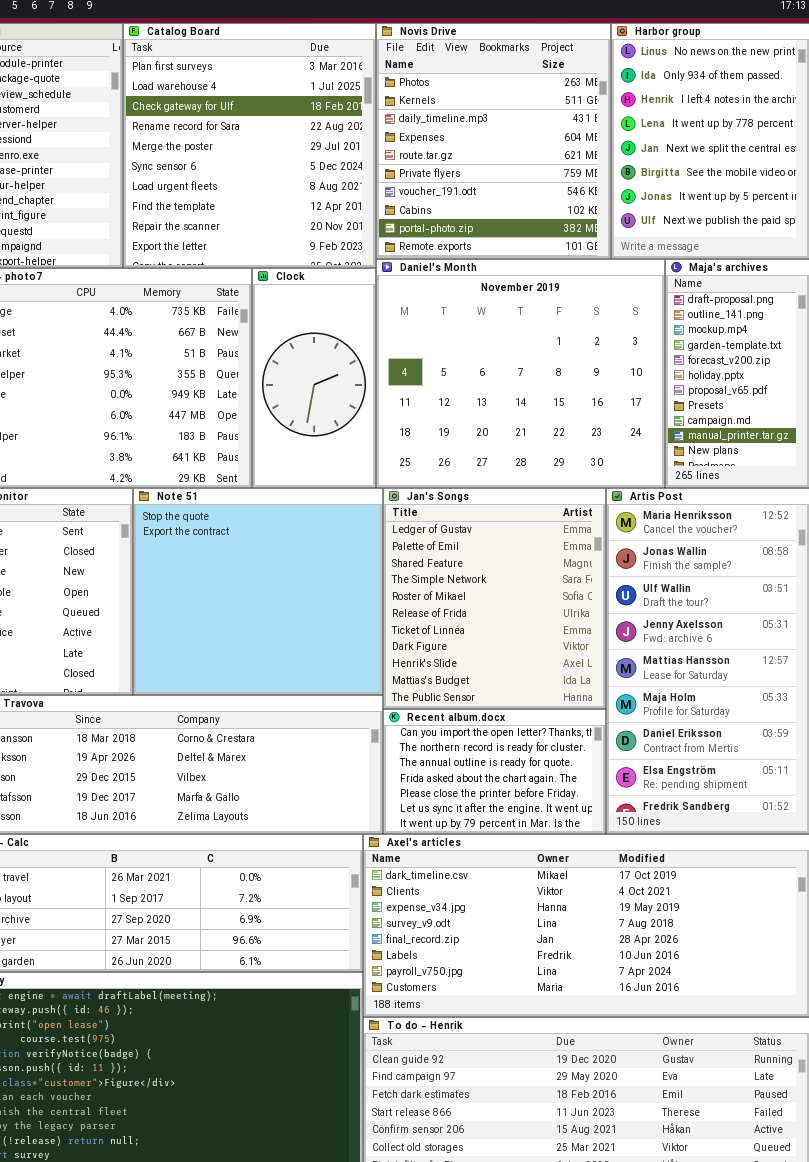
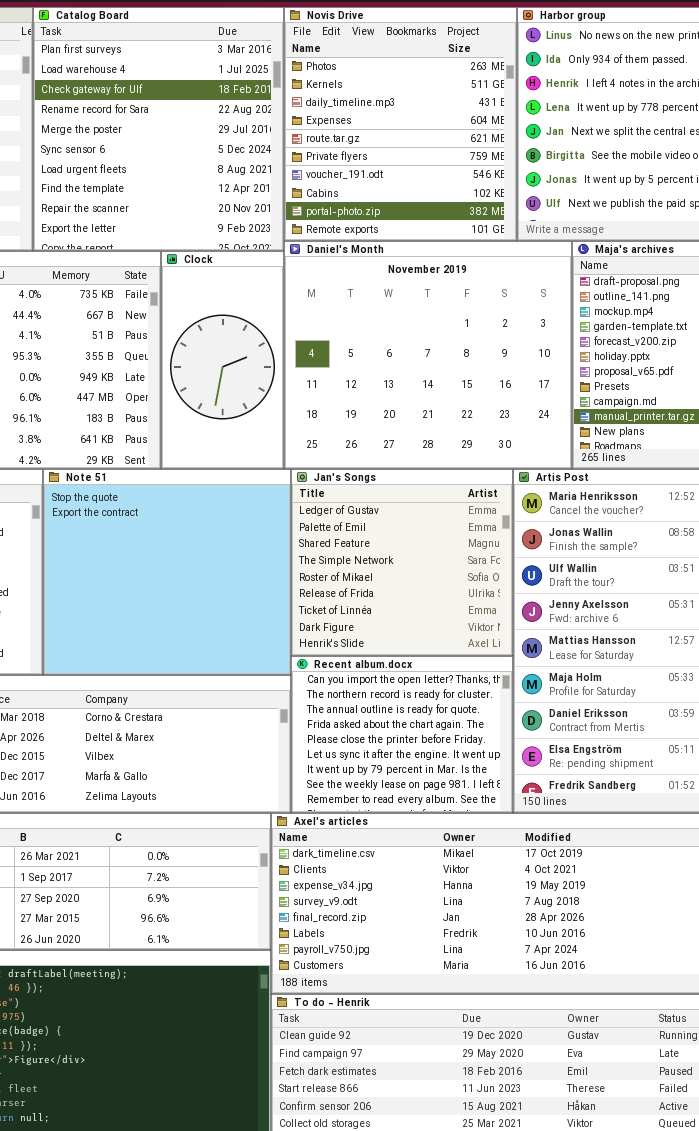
Jan's Songs: [383,488,606,709] -> [291,469,513,656], resized
Recent album.docx: [383,709,606,834] -> [291,656,513,813], resized

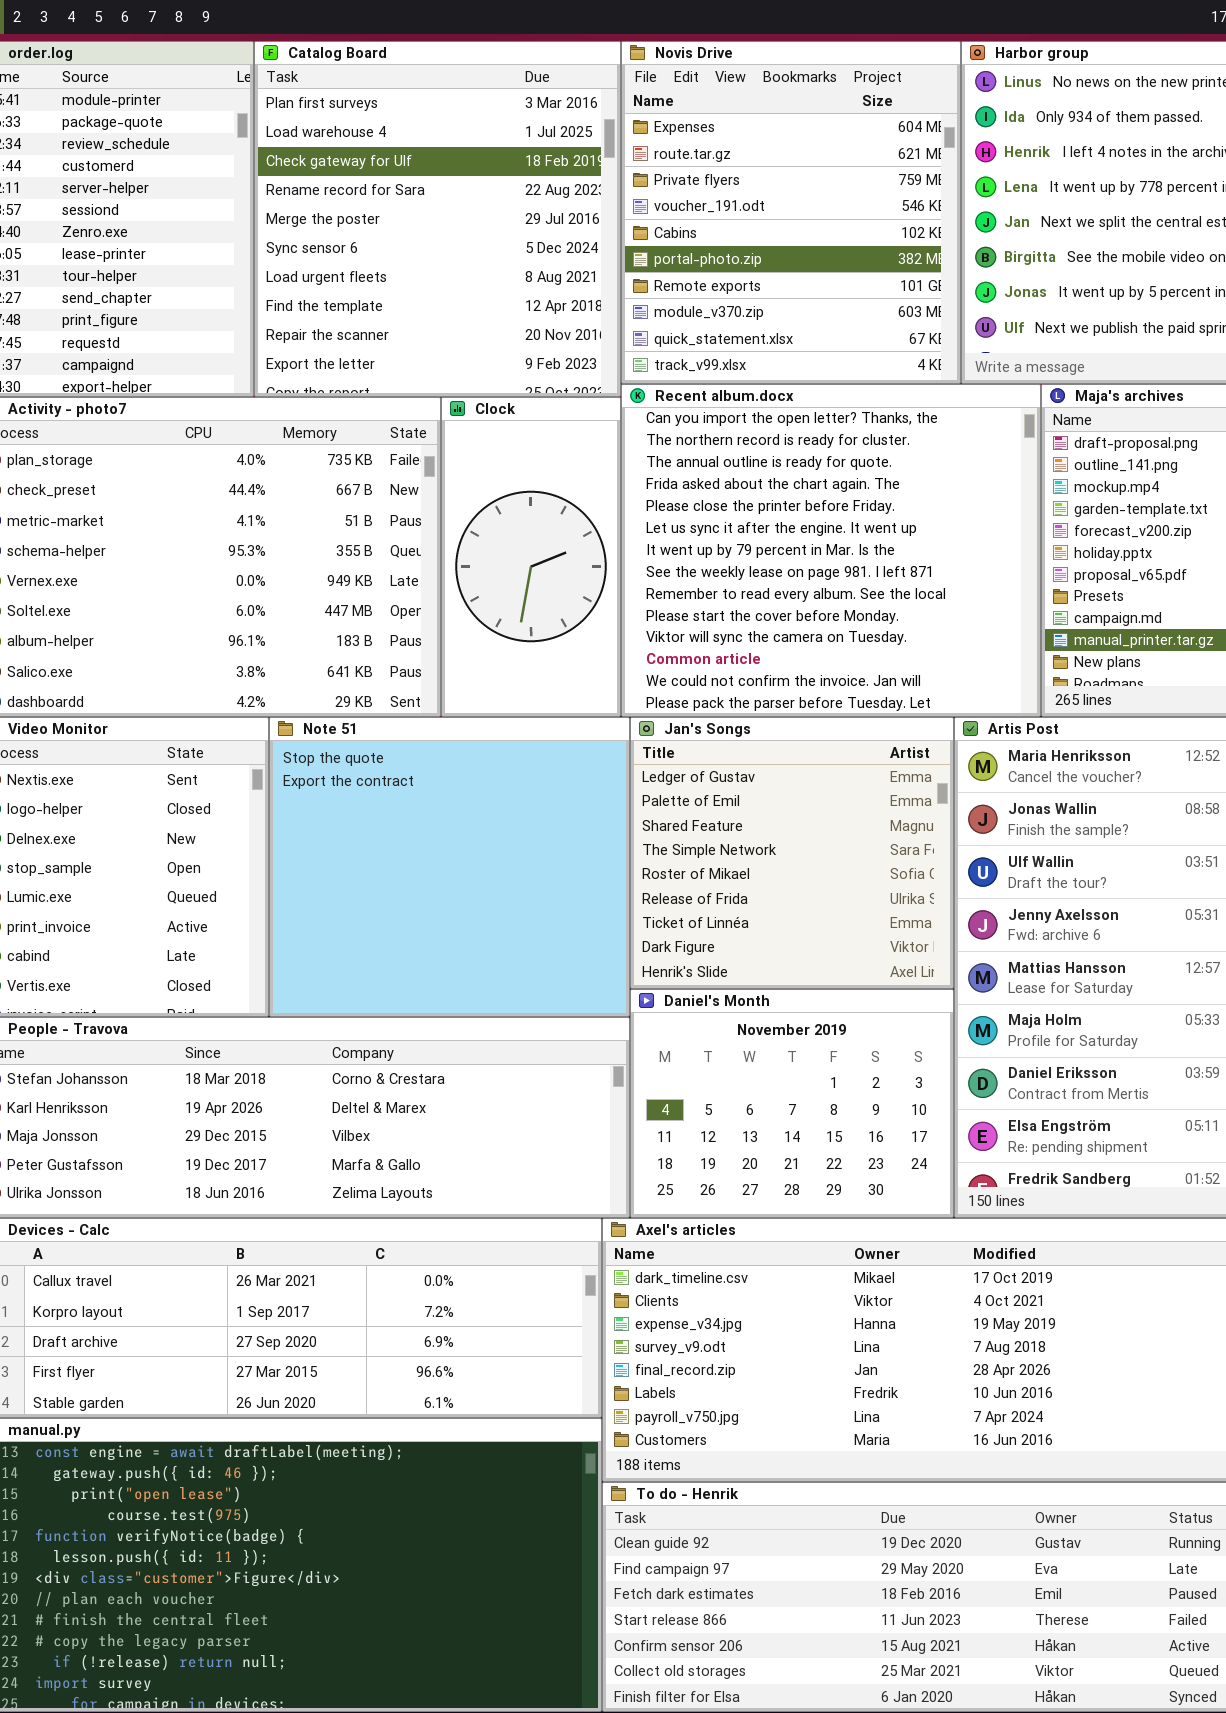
Novis Drive: [284,7,517,241] -> [621,41,961,384], scrolled down 3 rows
Daniel's Month: [284,241,572,469] -> [630,989,954,1218], moved, resized
Recent album.docx: [291,656,513,813] -> [621,384,1041,717], moved, resized

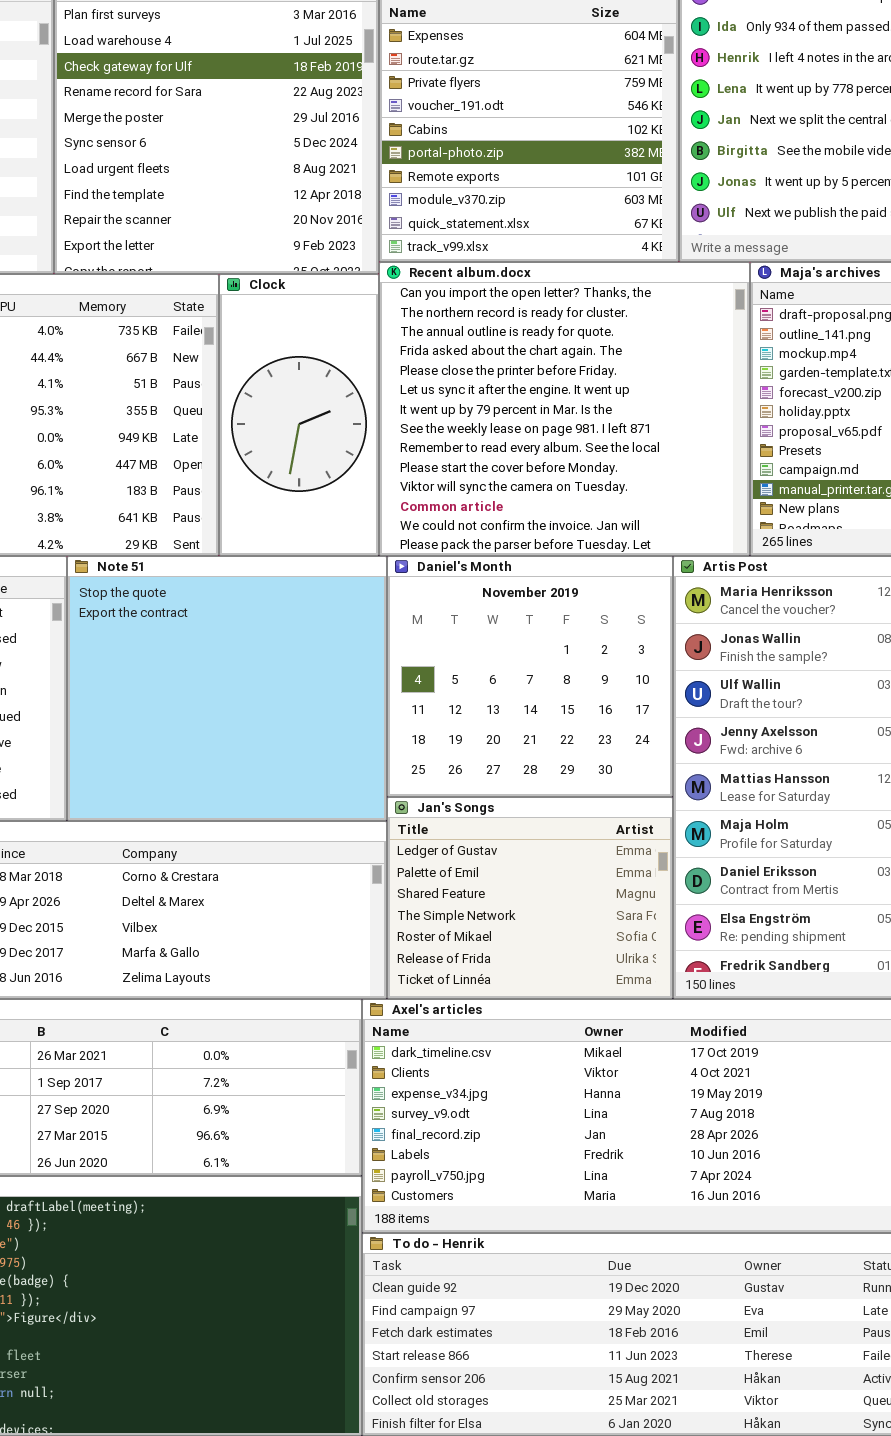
Jan's Songs: [630,717,954,989] -> [387,797,673,999], moved, resized
Daniel's Month: [630,989,954,1218] -> [387,556,673,797], moved, resized

